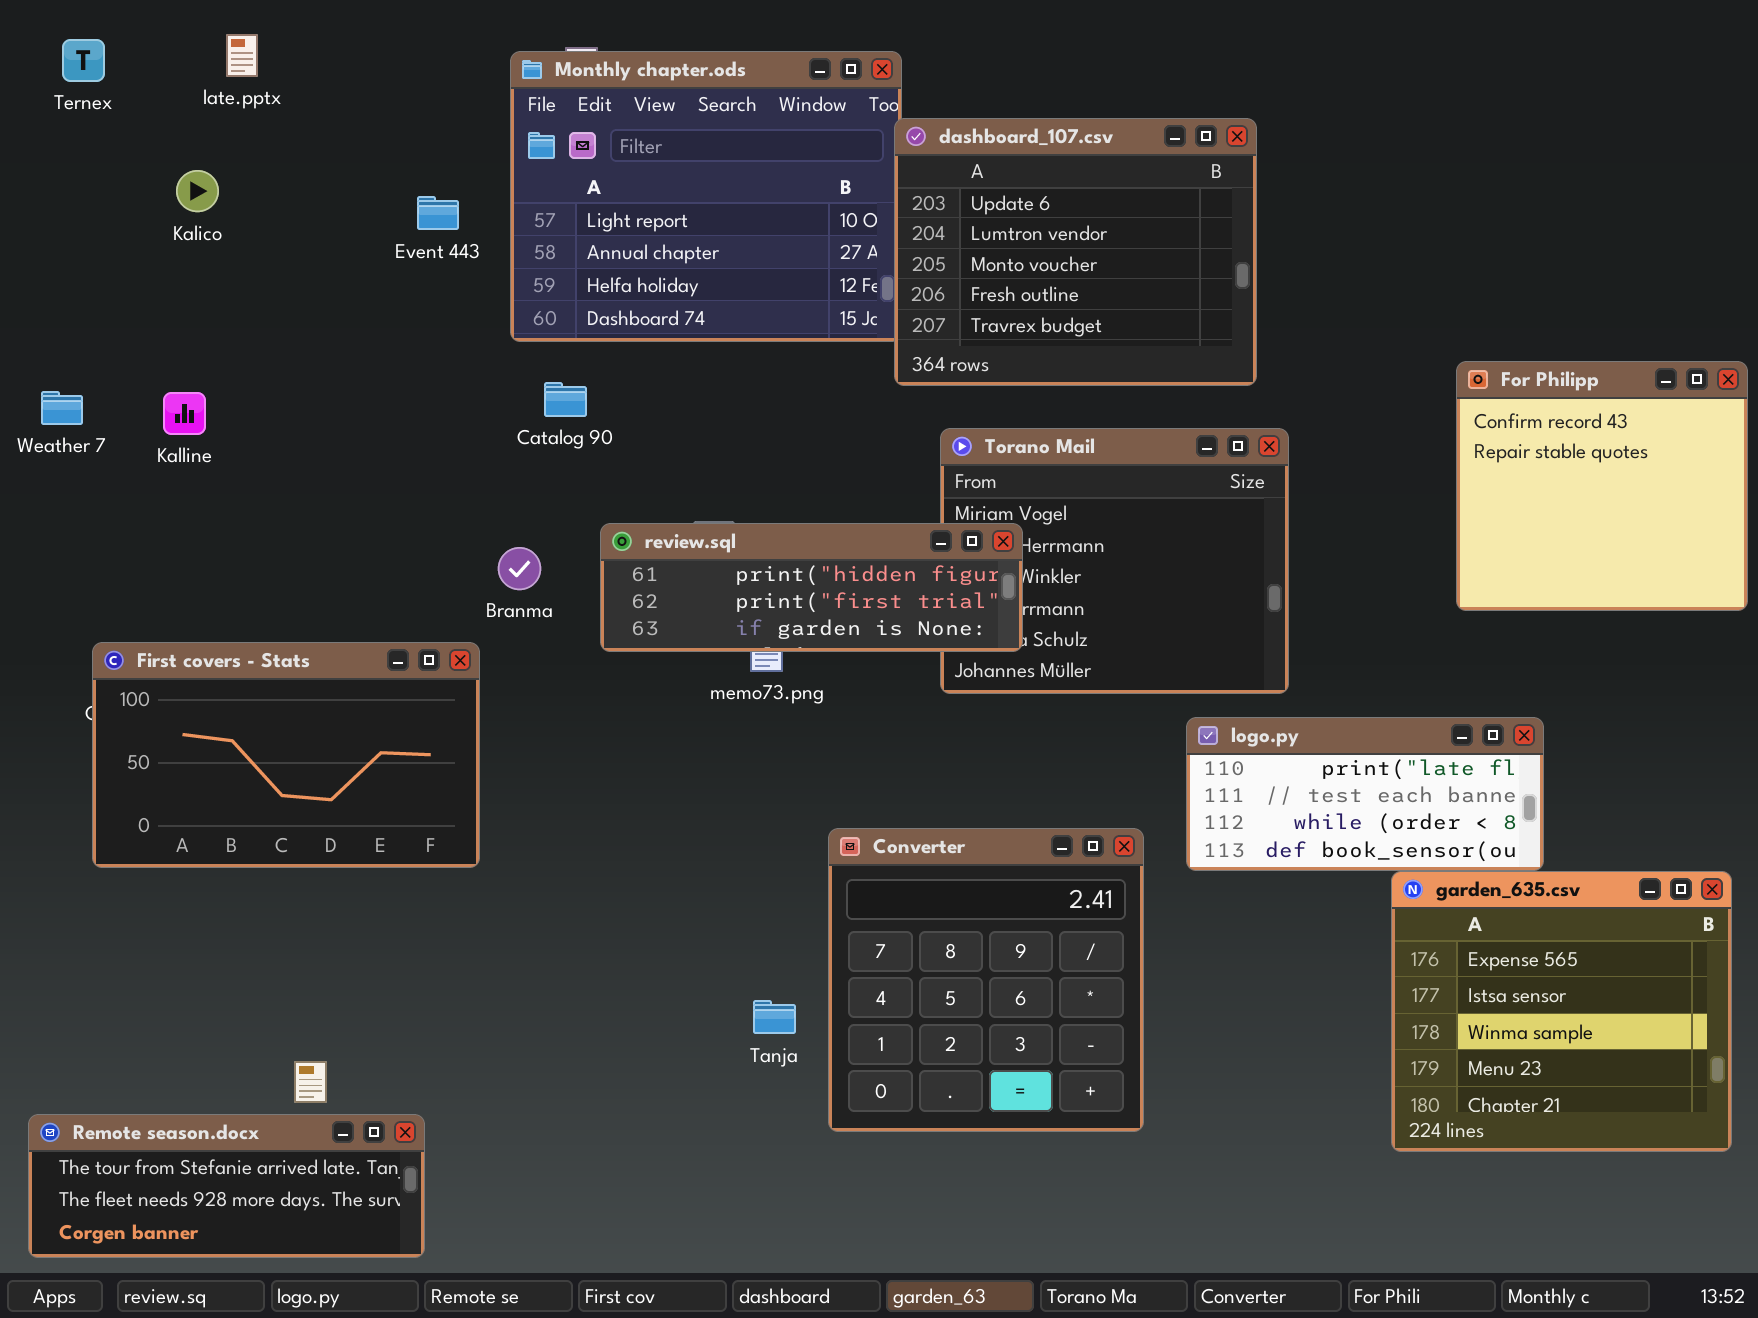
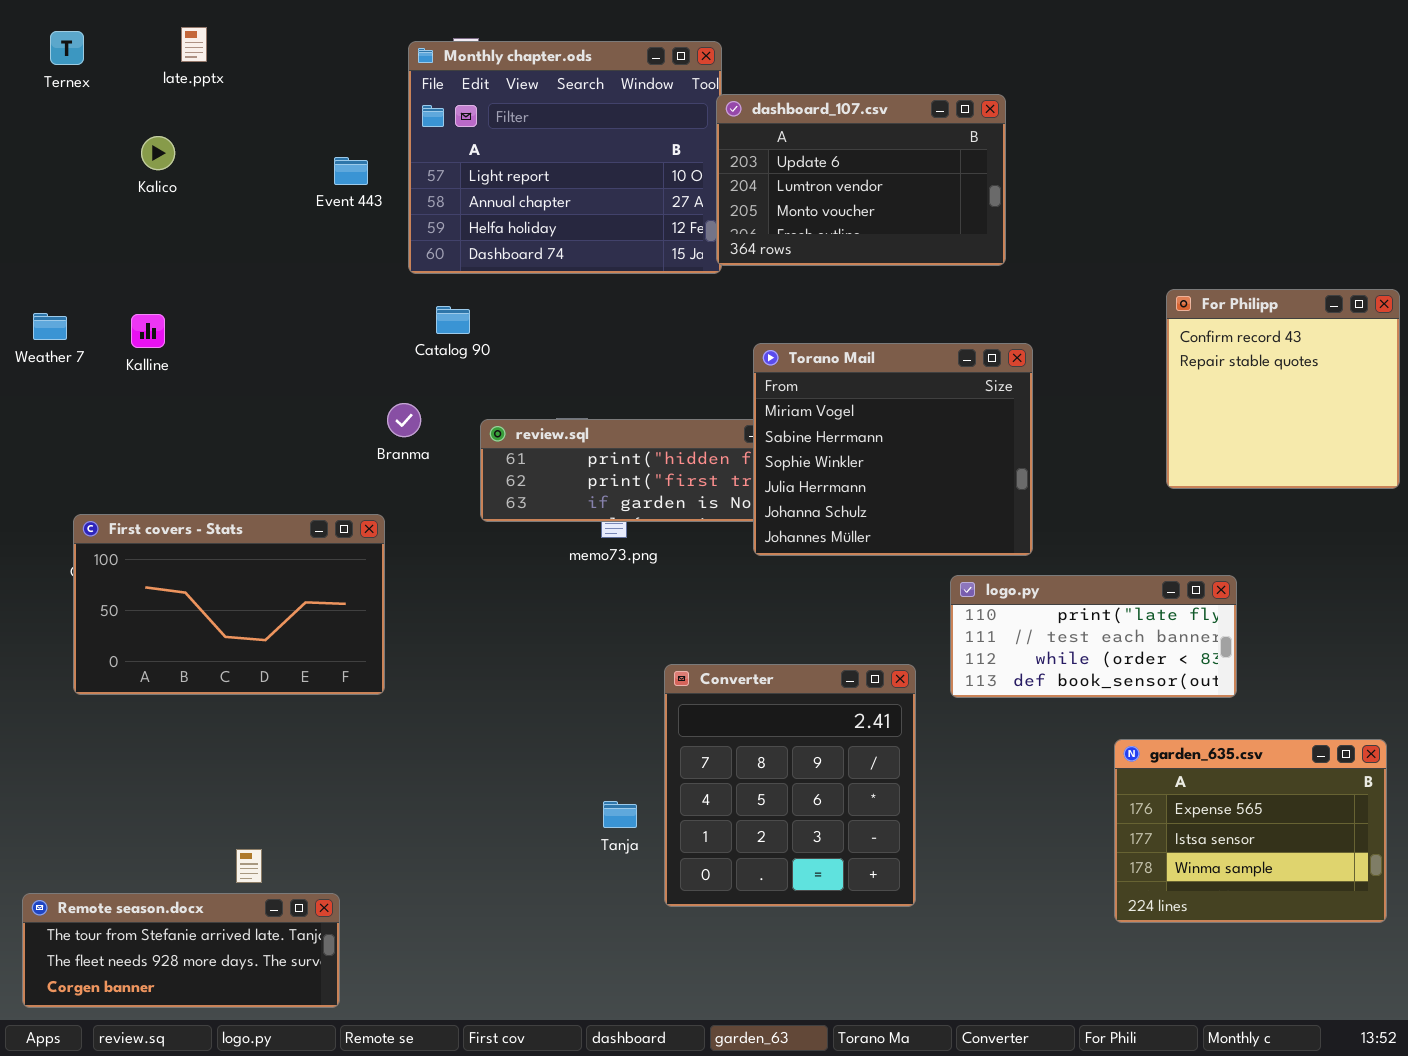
dashboard_107.csv: [894,118,1257,386] -> [716,94,1006,266], resized
Torano Mail: [940,428,1289,694] -> [753,343,1033,556], raised
Branma: [498,547,541,590] -> [387,403,421,437], moved
garden_635.csv: [1391,871,1732,1152] -> [1114,739,1387,923], resized

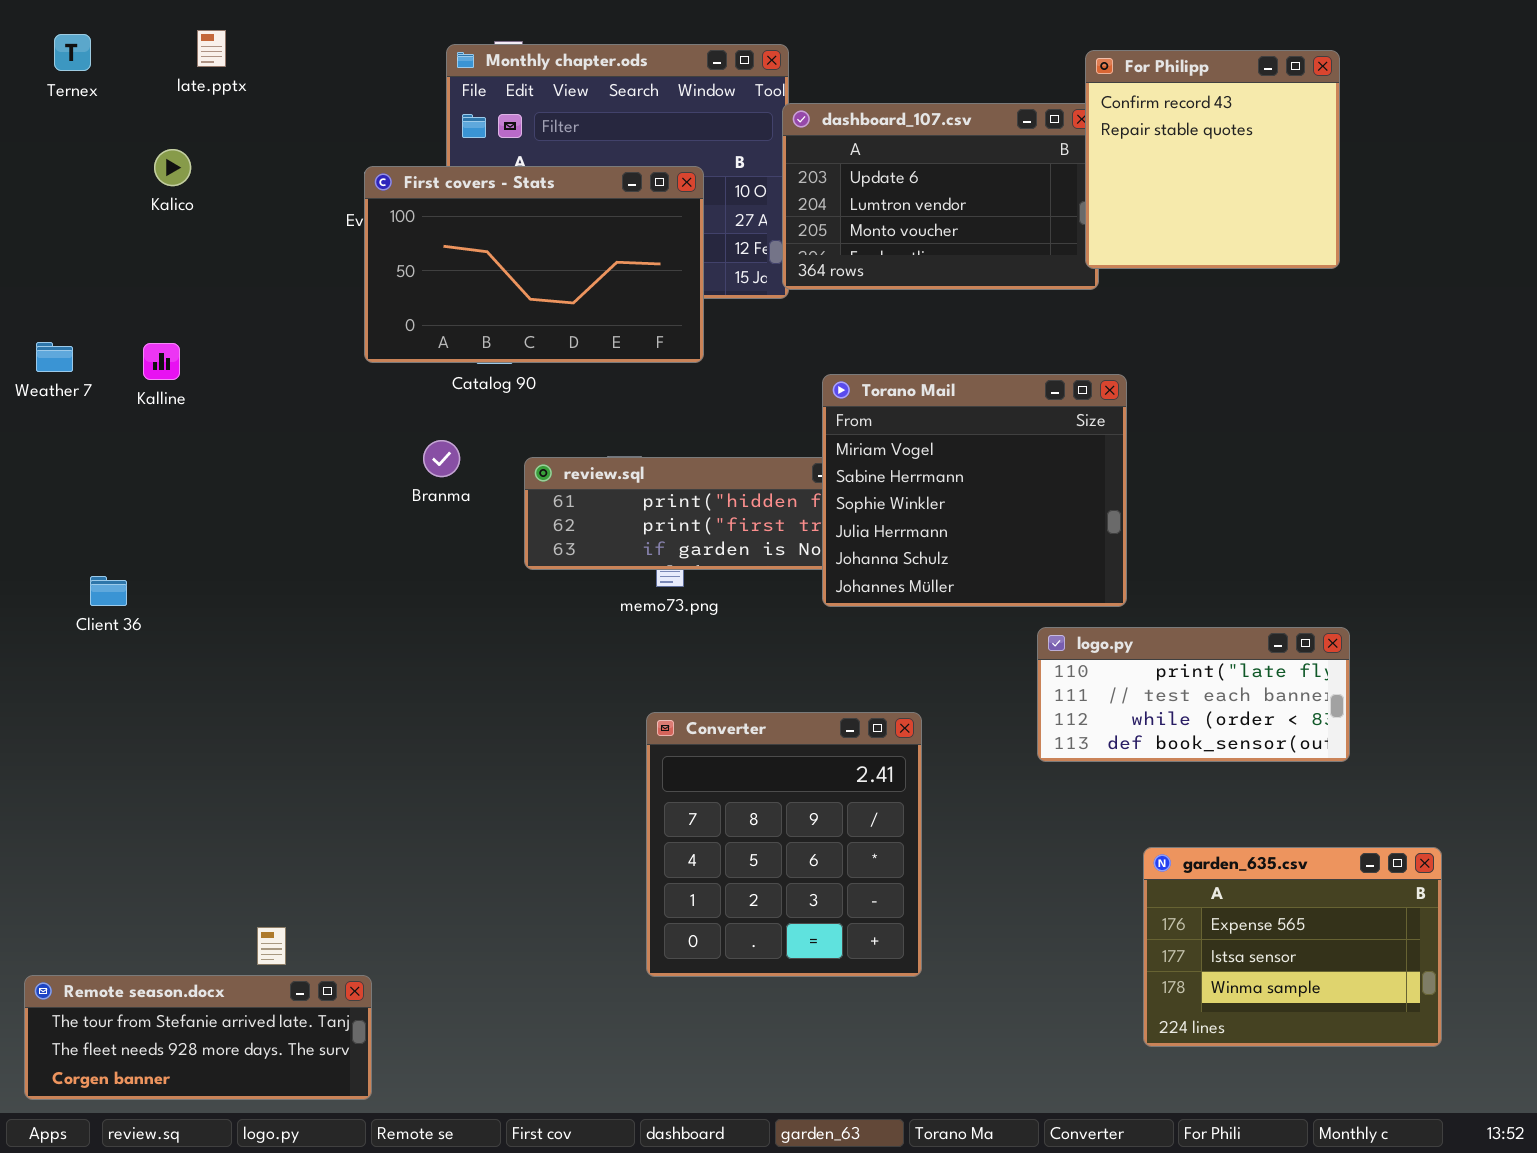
For Philipp: [1166,289,1400,489] -> [1085,50,1340,269], moved
First covers - Stats: [73,514,385,695] -> [364,166,704,363], moved
Converter: [664,664,916,907] -> [646,712,922,977], moved
garden_635.csv: [1114,739,1387,923] -> [1143,847,1442,1047], moved

